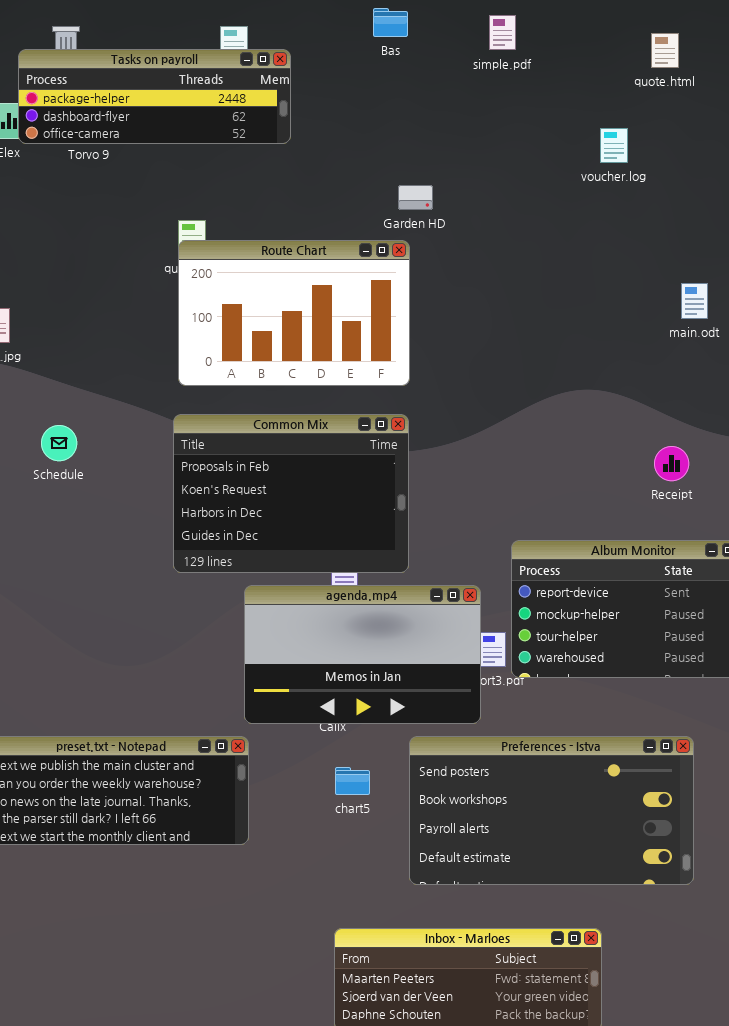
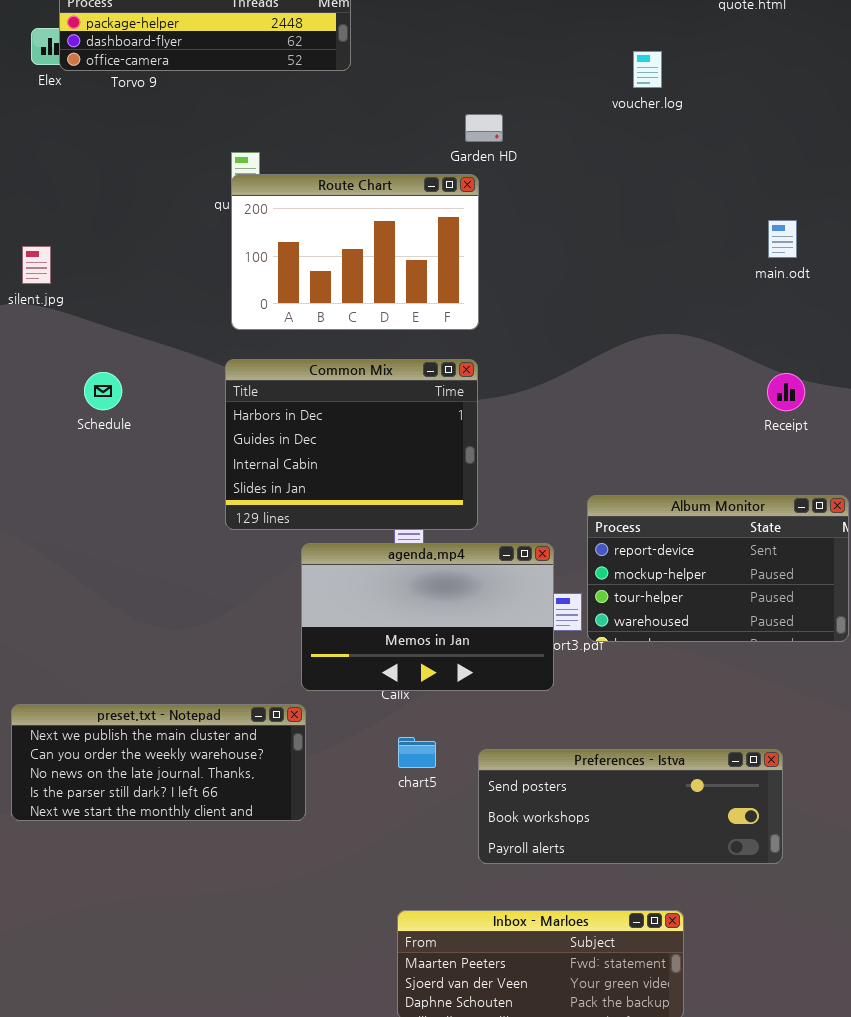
voucher.log: [600,128,628,163] -> [633,51,662,88], moved
Common Mix: [173,414,409,573] -> [225,359,478,530], scrolled down 2 rows
Receipt: [654,446,689,481] -> [767,373,805,411], moved
Preferences - Istva: [409,736,694,885] -> [478,749,783,864], resized

